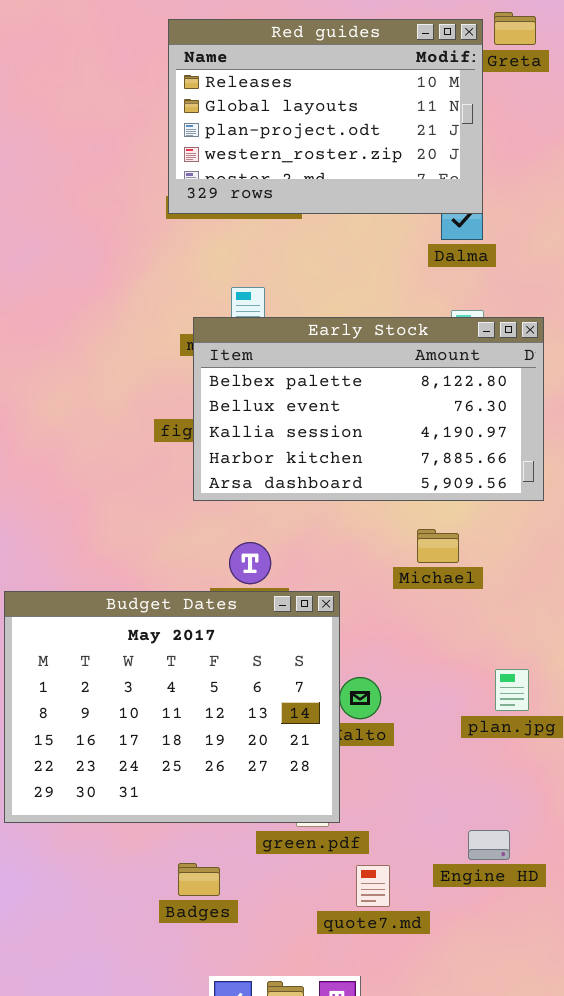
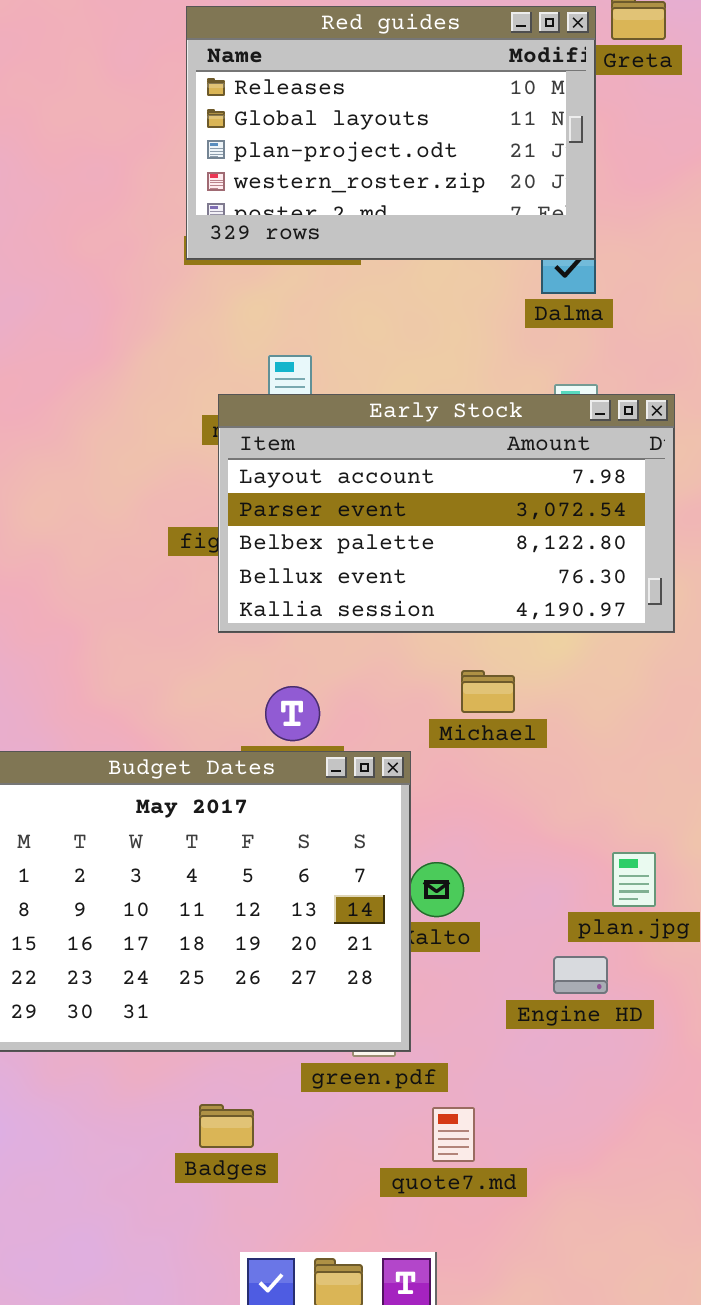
Early Stock: [193,317,544,501] -> [218,394,675,633], scrolled up 2 rows
Michael: [417,529,459,563] -> [461,670,515,713], moved
Engine HD: [468,830,510,860] -> [553,956,608,994], moved

